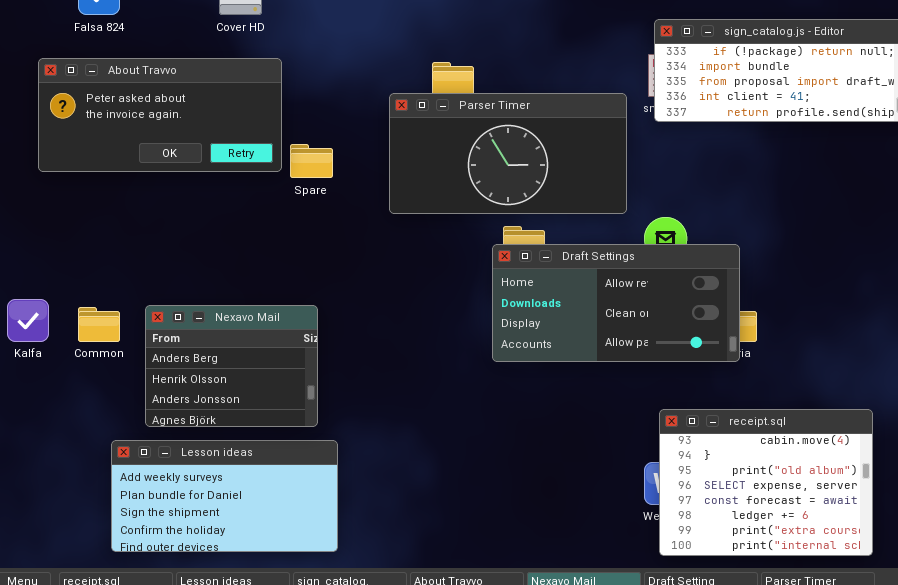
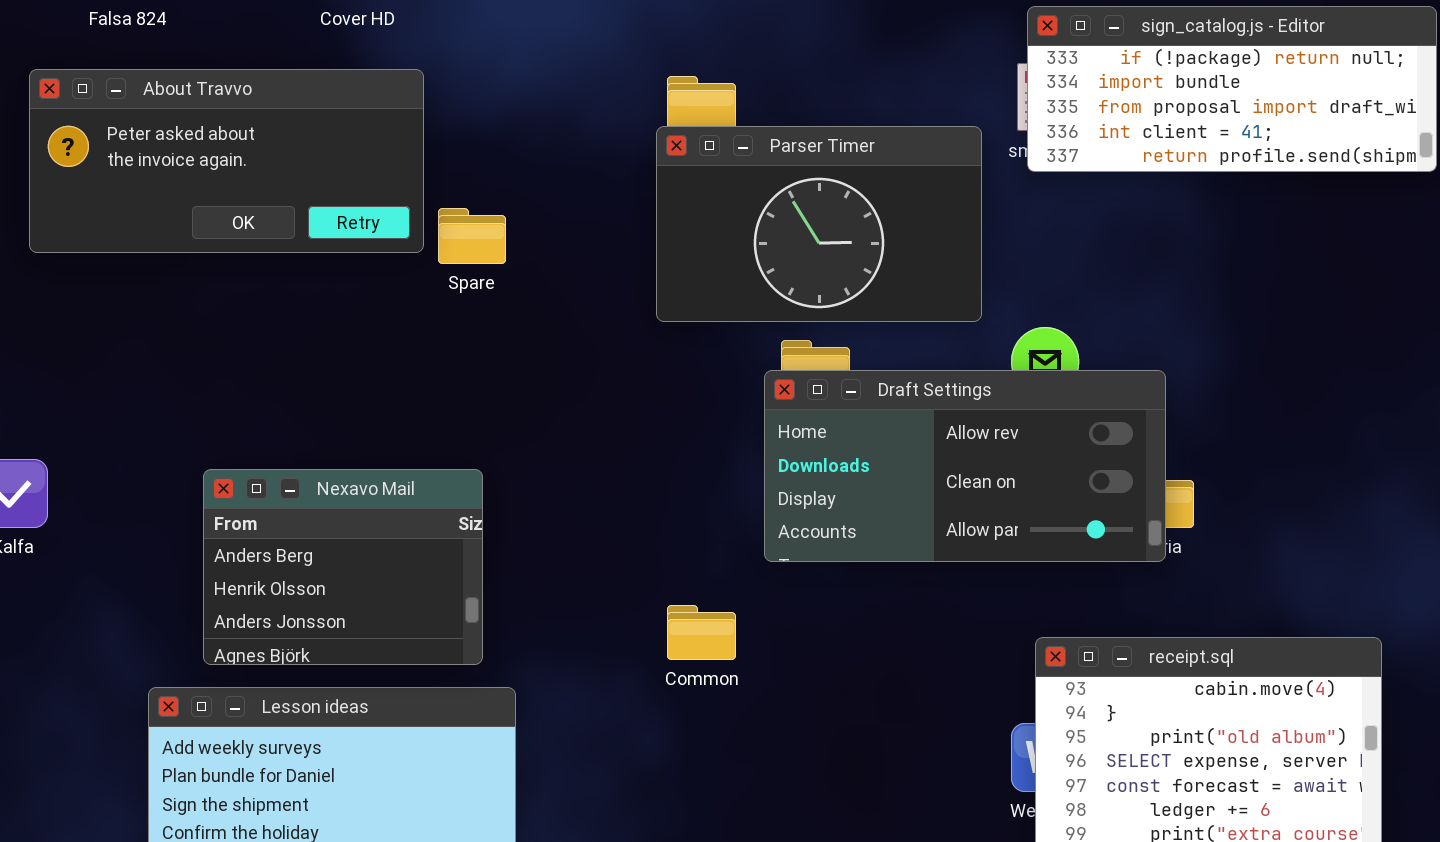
Parser Timer: [389,93,627,214] -> [656,126,982,322], resized
Common: [78,307,120,342] -> [667,605,736,660], moved

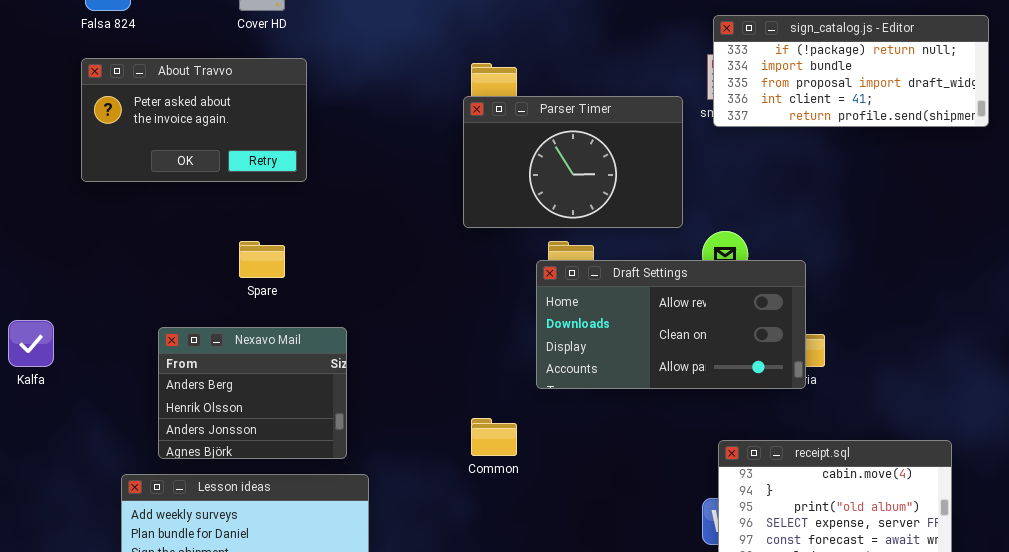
About Travvo: [29,69,424,253] -> [81,58,307,182], resized
Spare: [438,208,506,264] -> [239,241,285,278], moved

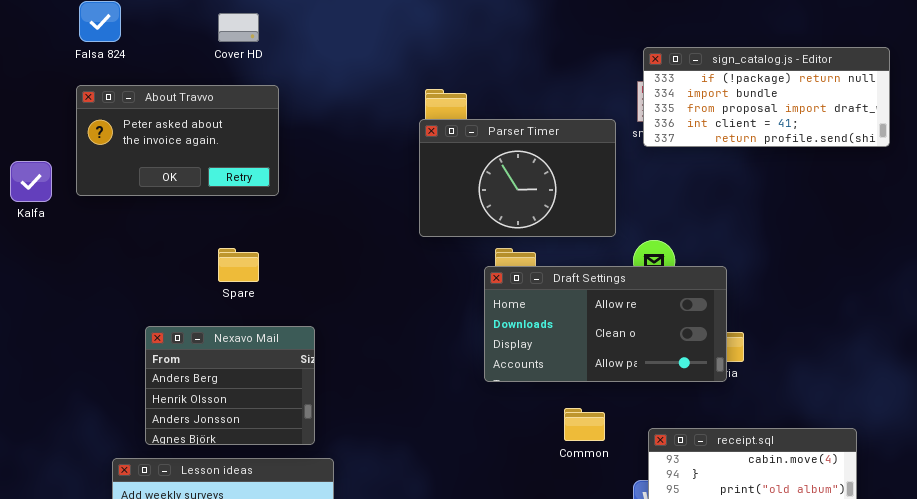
Kalfa: [8,320,54,367] -> [10,161,52,202], moved
Common: [471,418,517,456] -> [564,408,605,441], moved

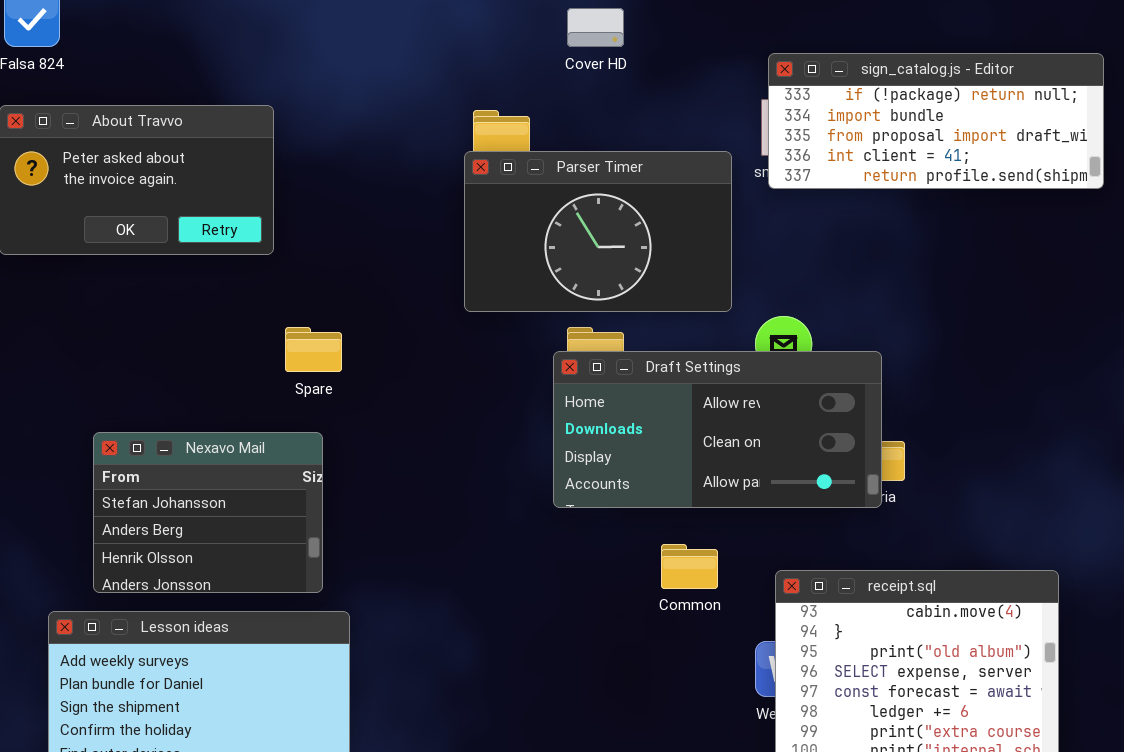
Cover HD: [218,13,259,42] -> [567,8,624,47], moved
Spare: [218,248,259,282] -> [285,327,342,372], moved
Nexavo Mail: [145,326,315,445] -> [93,432,323,593], scrolled up 1 row

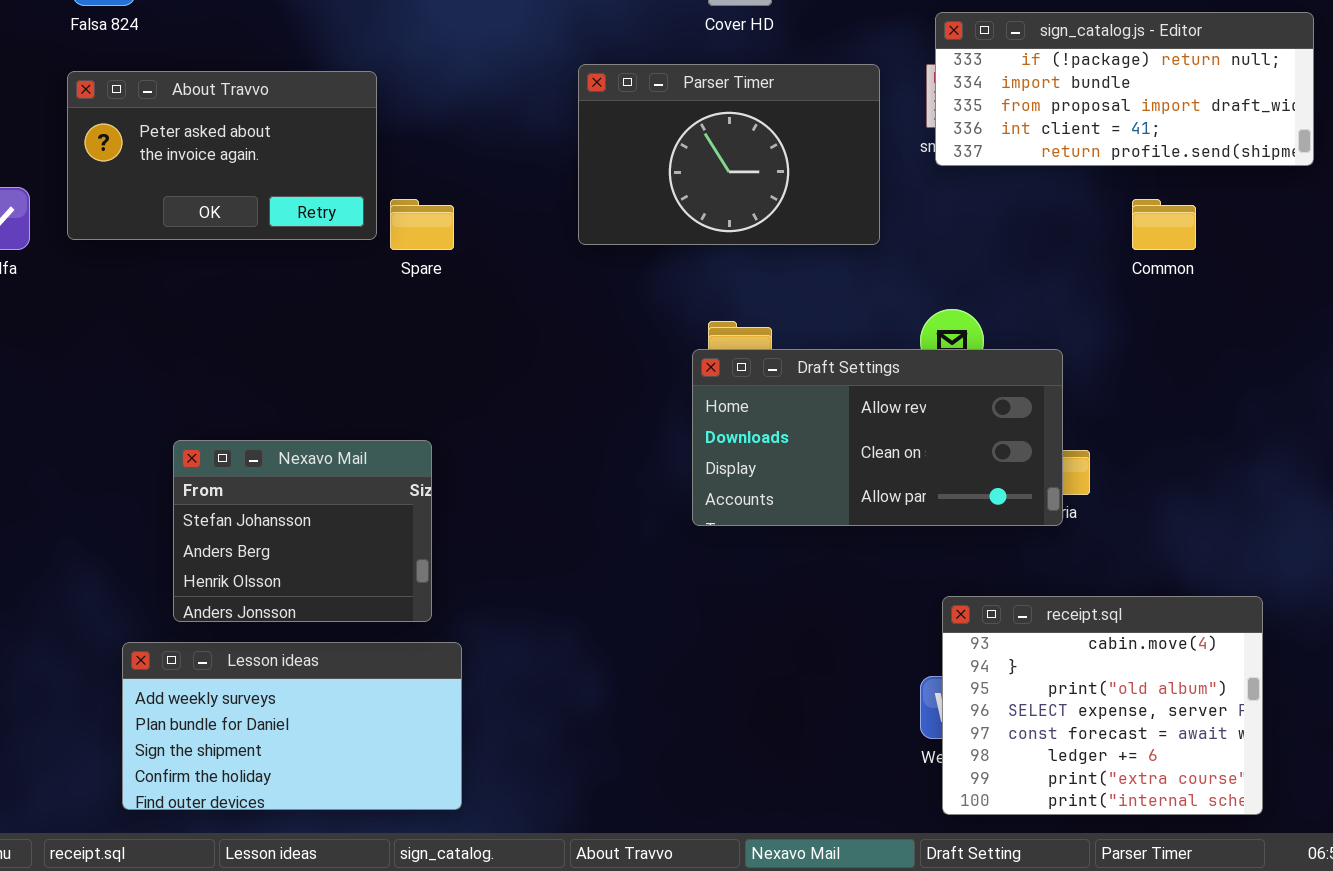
Parser Timer: [464,151,732,312] -> [578,64,880,245], moved
Spare: [285,327,342,372] -> [390,199,454,250], moved
Common: [661,544,718,589] -> [1132,199,1196,250], moved

